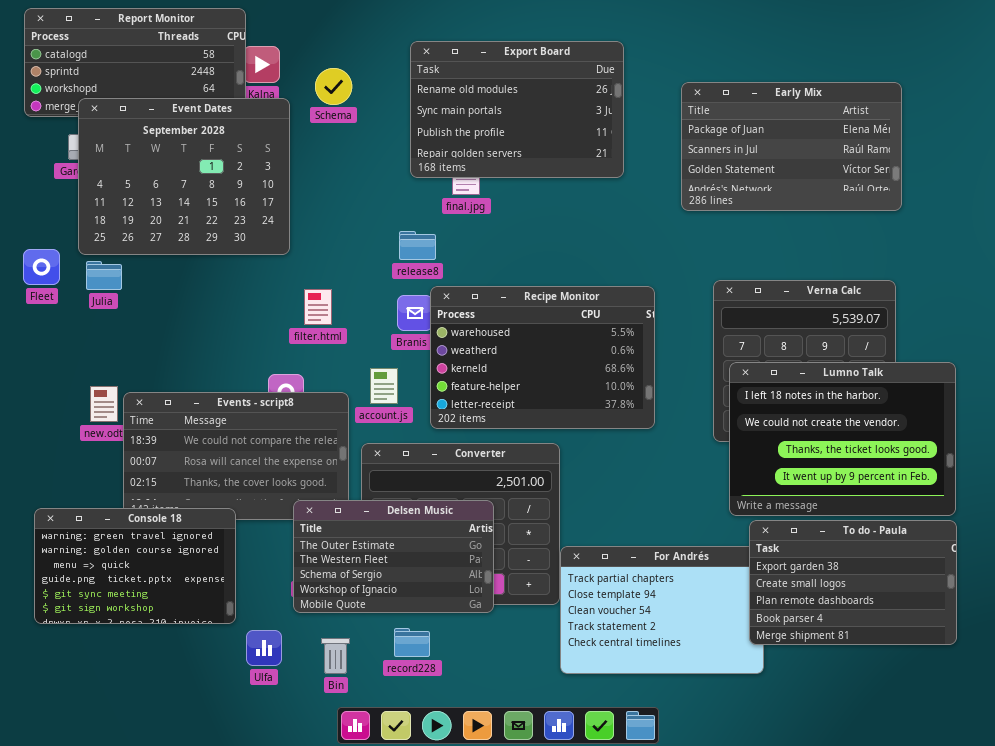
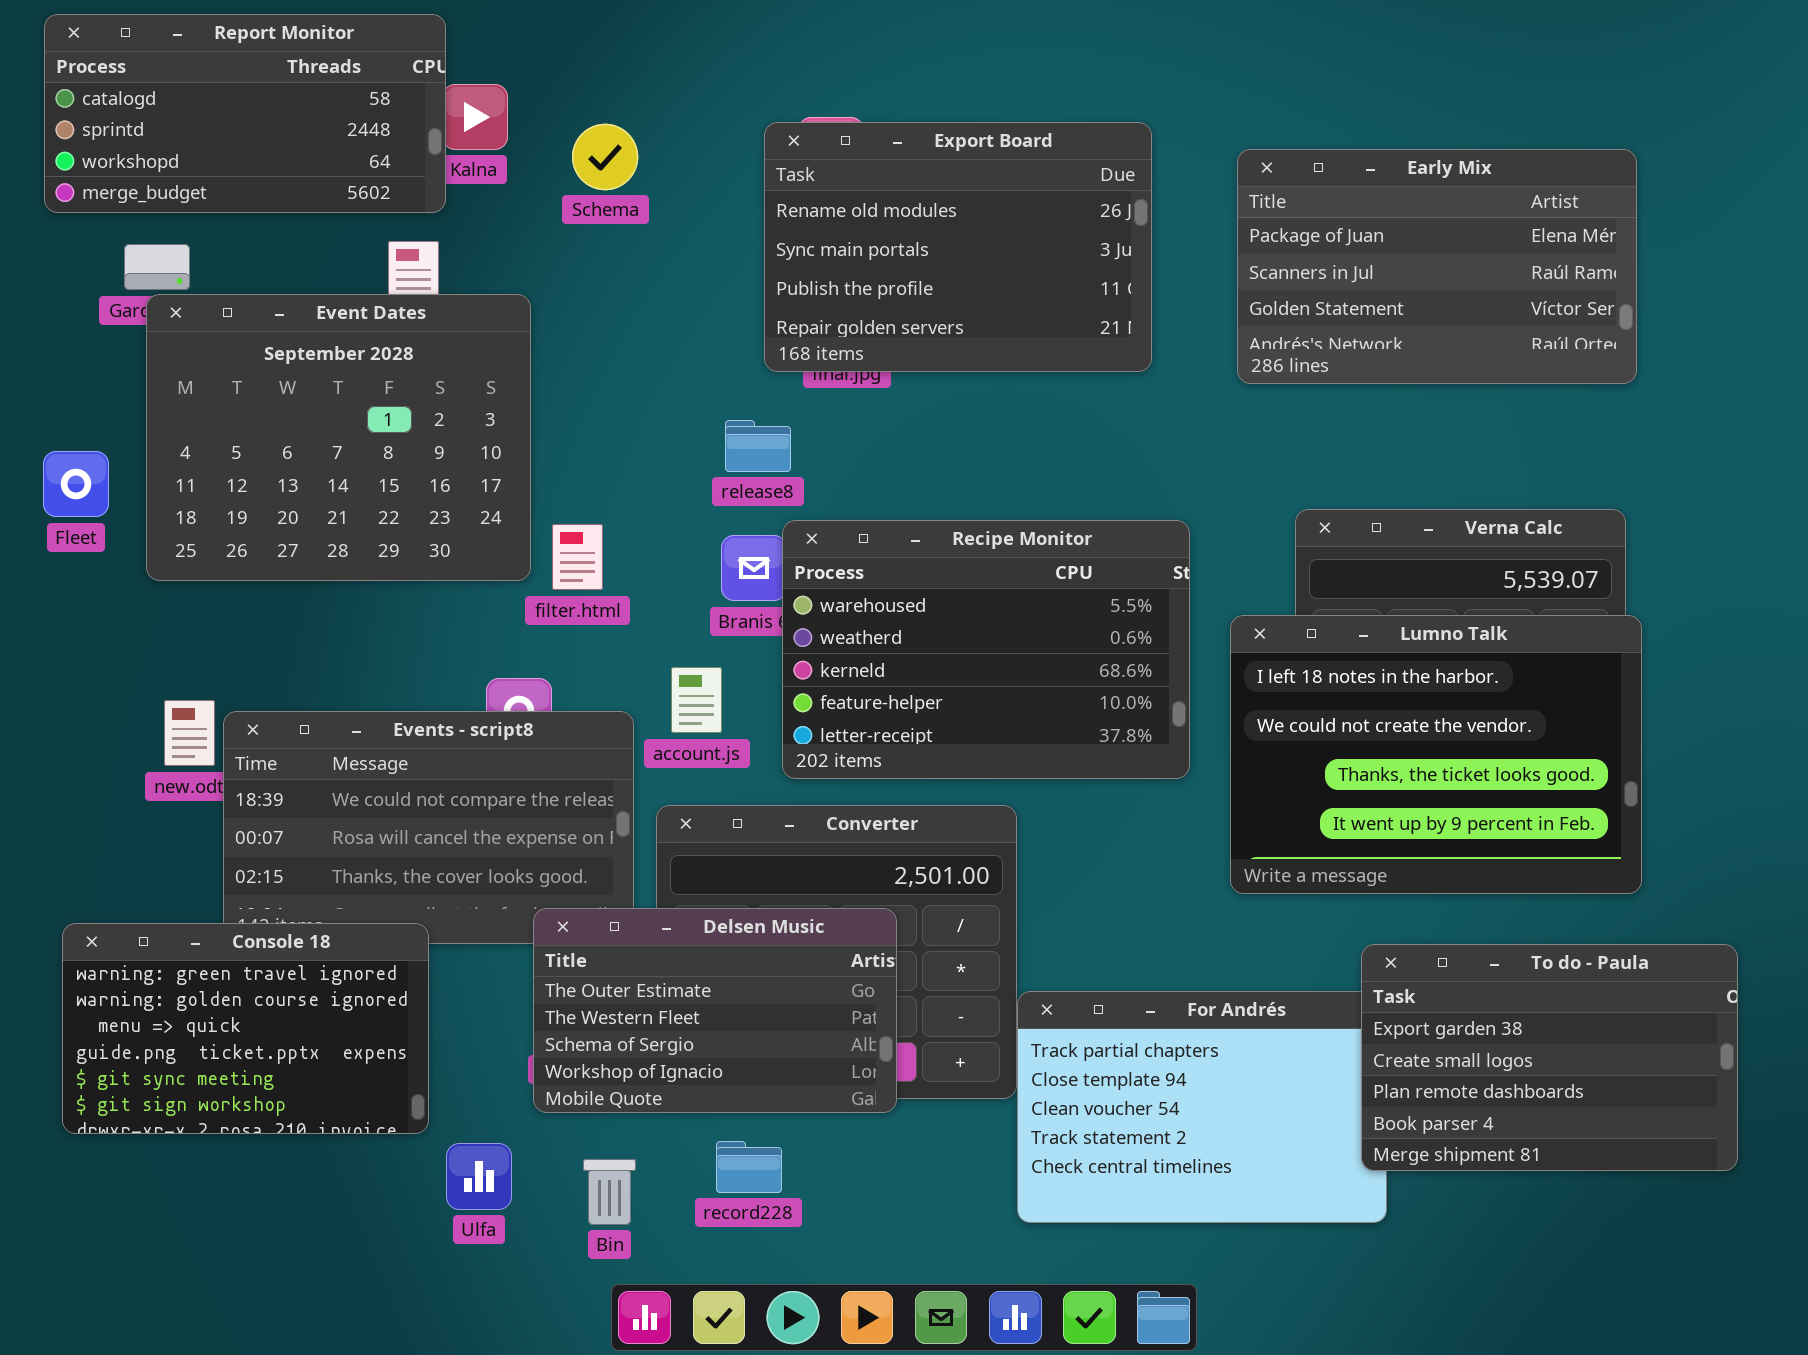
Export Board: [410,41,624,178] -> [764,122,1152,372], moved
Event Dates: [78,98,290,255] -> [146,294,531,581], moved
Lumno Talk: [729,362,956,516] -> [1230,615,1642,894], moved

